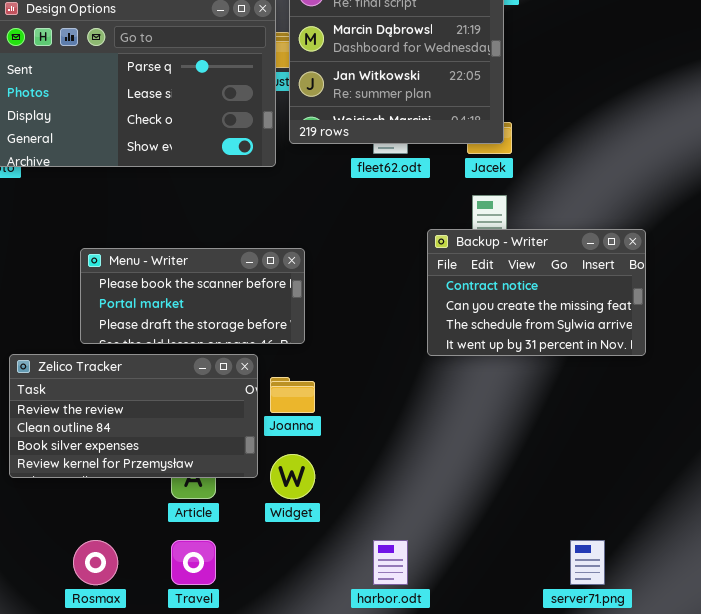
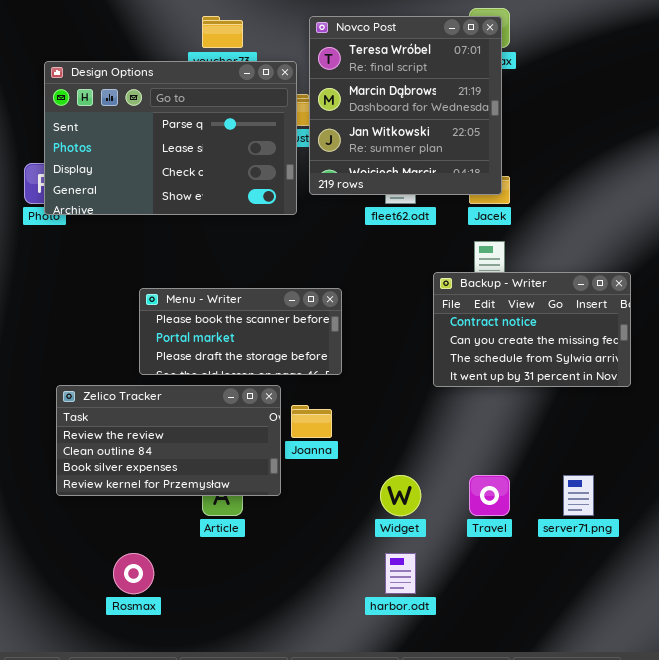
Menu - Writer: [80,248,305,344] -> [139,288,342,375], moved
Widget: [270,454,315,499] -> [380,475,421,516], moved
Travel: [171,540,216,585] -> [469,475,510,516], moved
server71.png: [570,540,605,585] -> [563,475,594,516], moved

